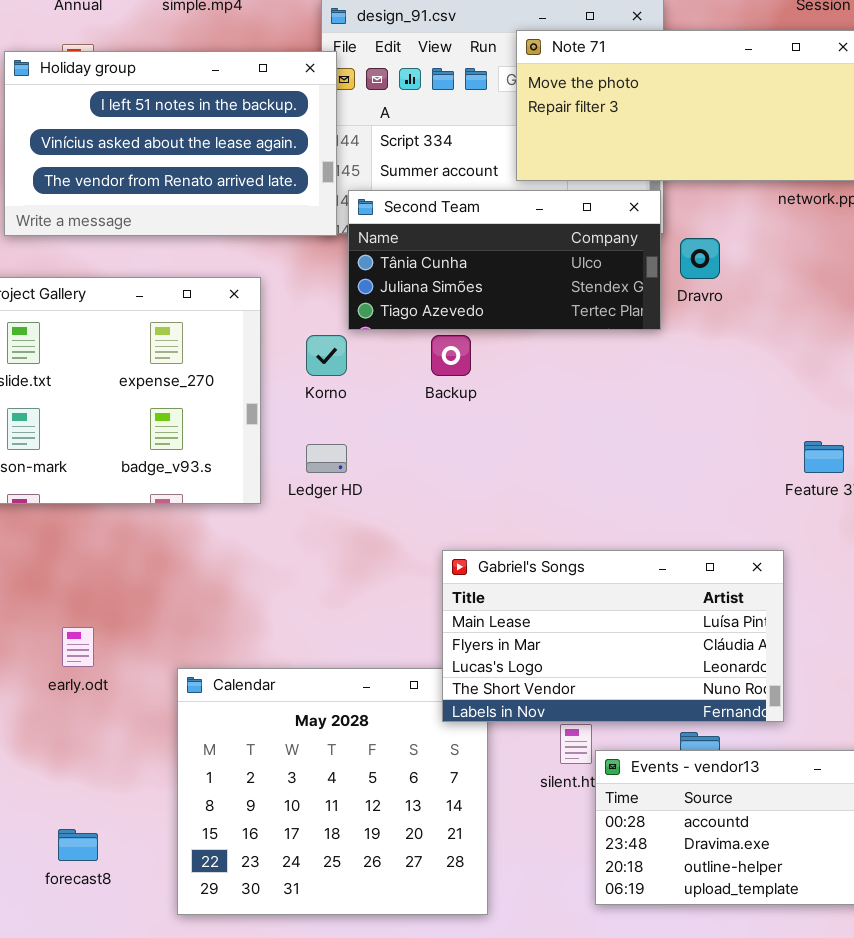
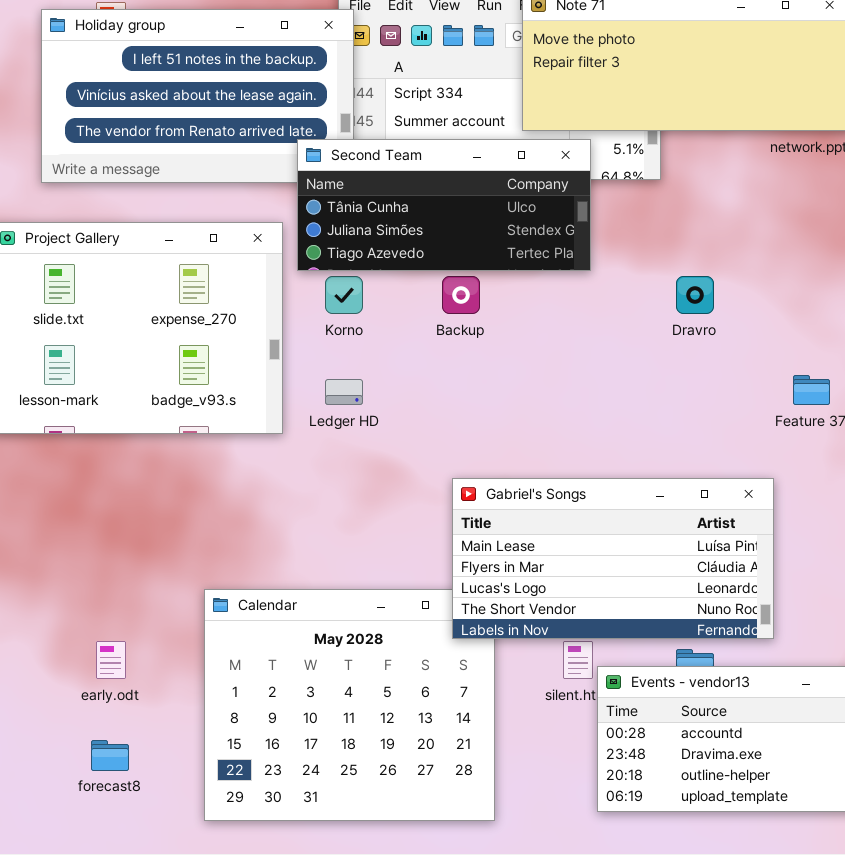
Second Team: [348,190,661,330] -> [297,139,591,271], moved
Dravro: [680,238,720,279] -> [676,276,714,314], moved
early.odt: [62,627,94,667] -> [96,641,126,679], moved

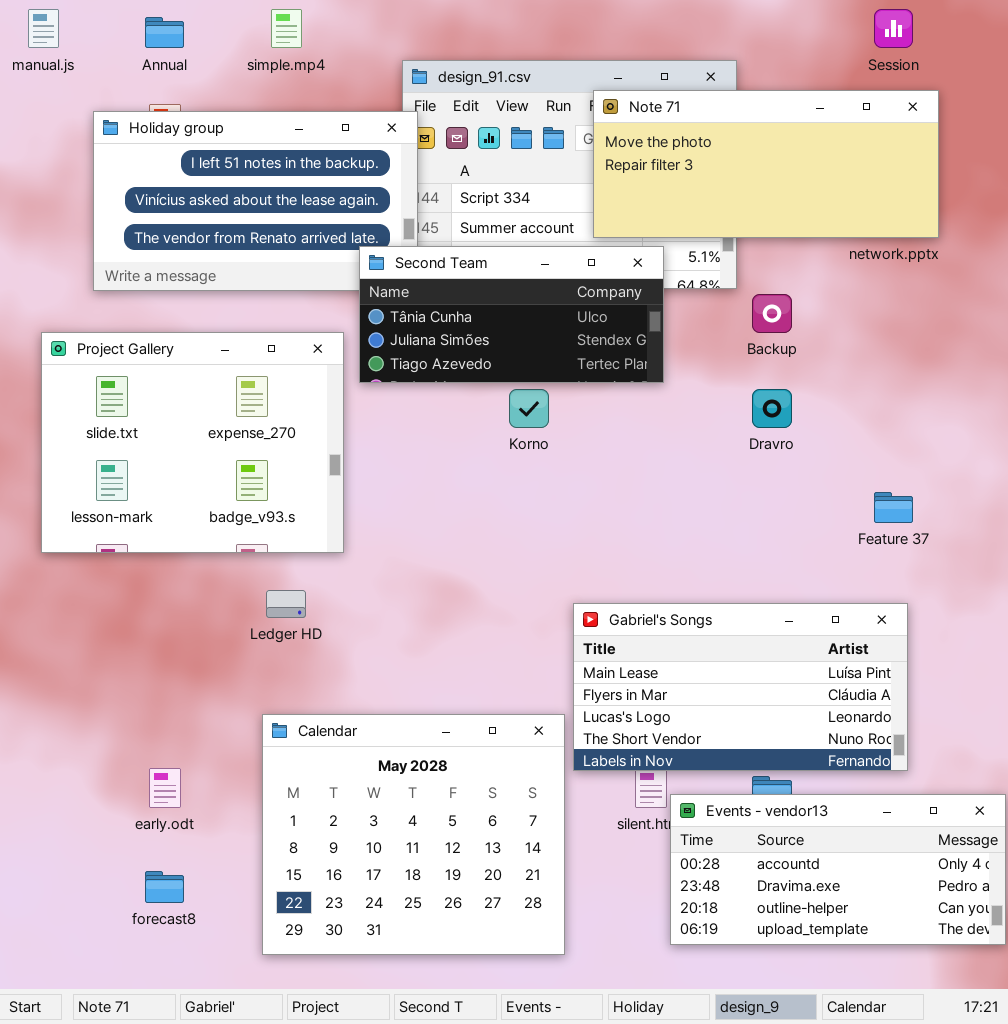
Korno: [325,276,363,314] -> [509,389,549,428], moved
Backup: [442,276,480,314] -> [752,294,792,333], moved
Ledger HD: [325,379,363,405] -> [266,590,306,618], moved
Gabriel's Songs: [452,478,774,639] -> [573,603,908,771], moved

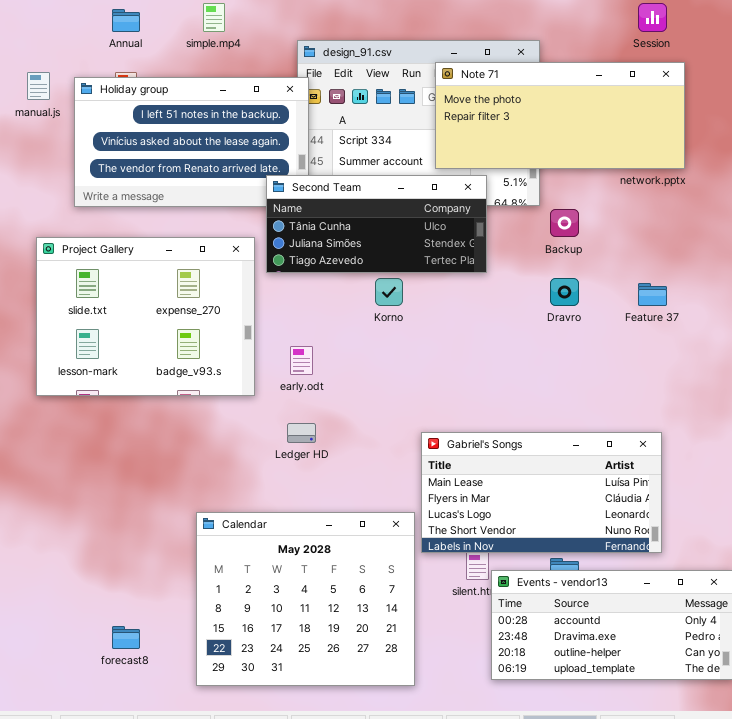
manual.js: [28,9,59,48] -> [27,72,50,100], moved
Feature 37: [874,492,913,523] -> [638,283,667,306], moved
Ledger HD: [266,590,306,618] -> [287,423,316,443], moved
early.odt: [149,768,181,808] -> [290,346,313,375], moved

